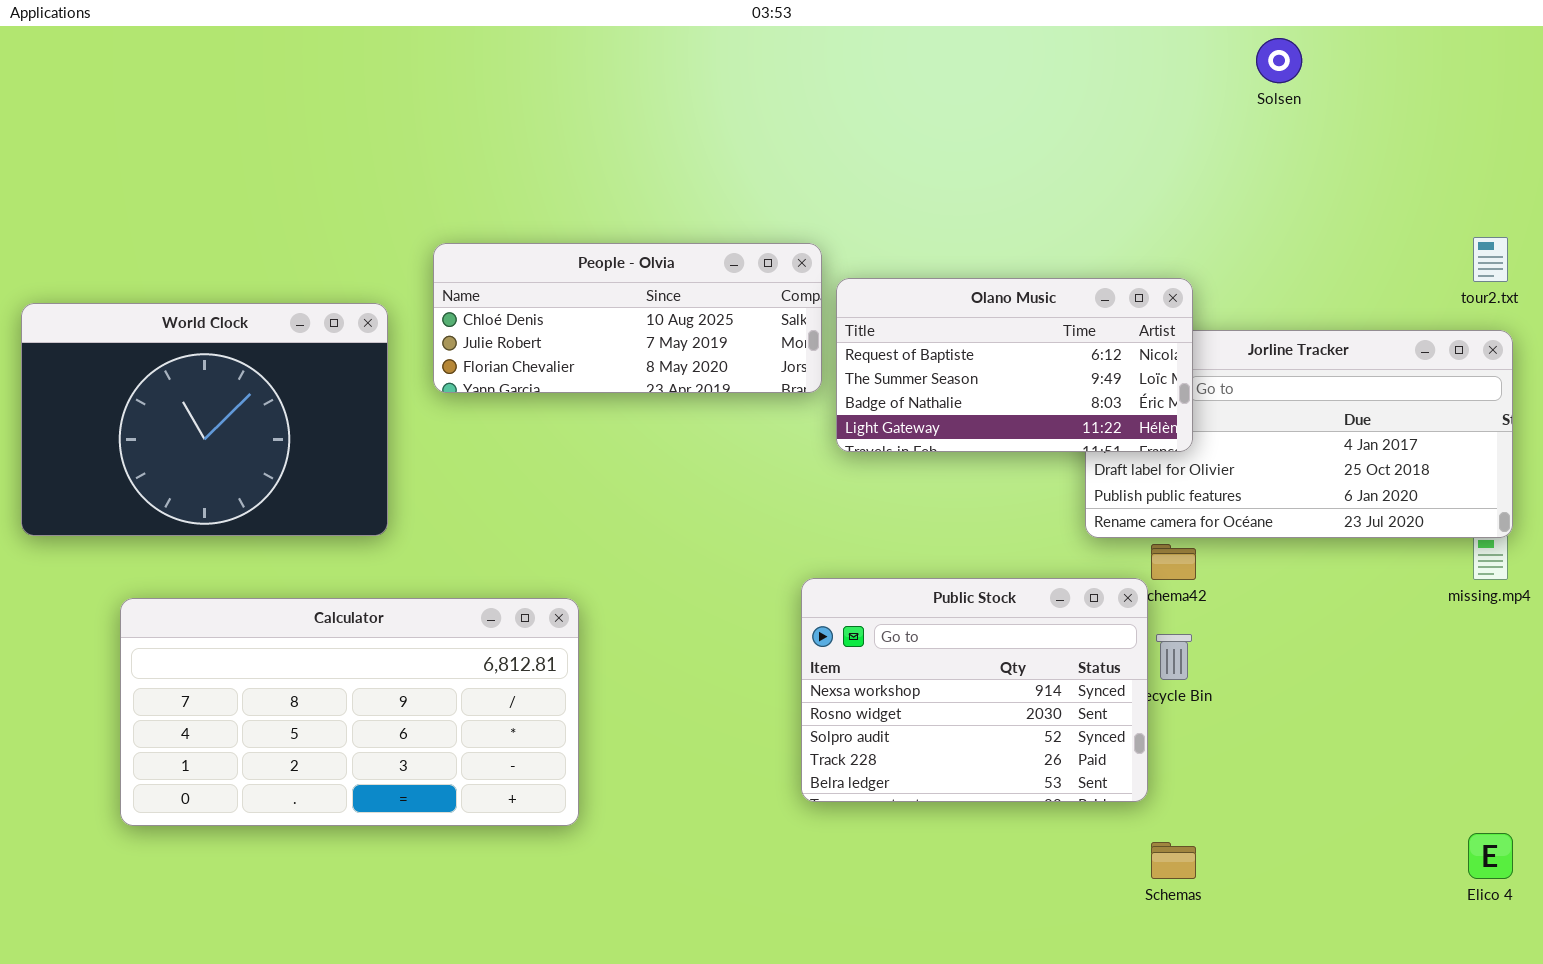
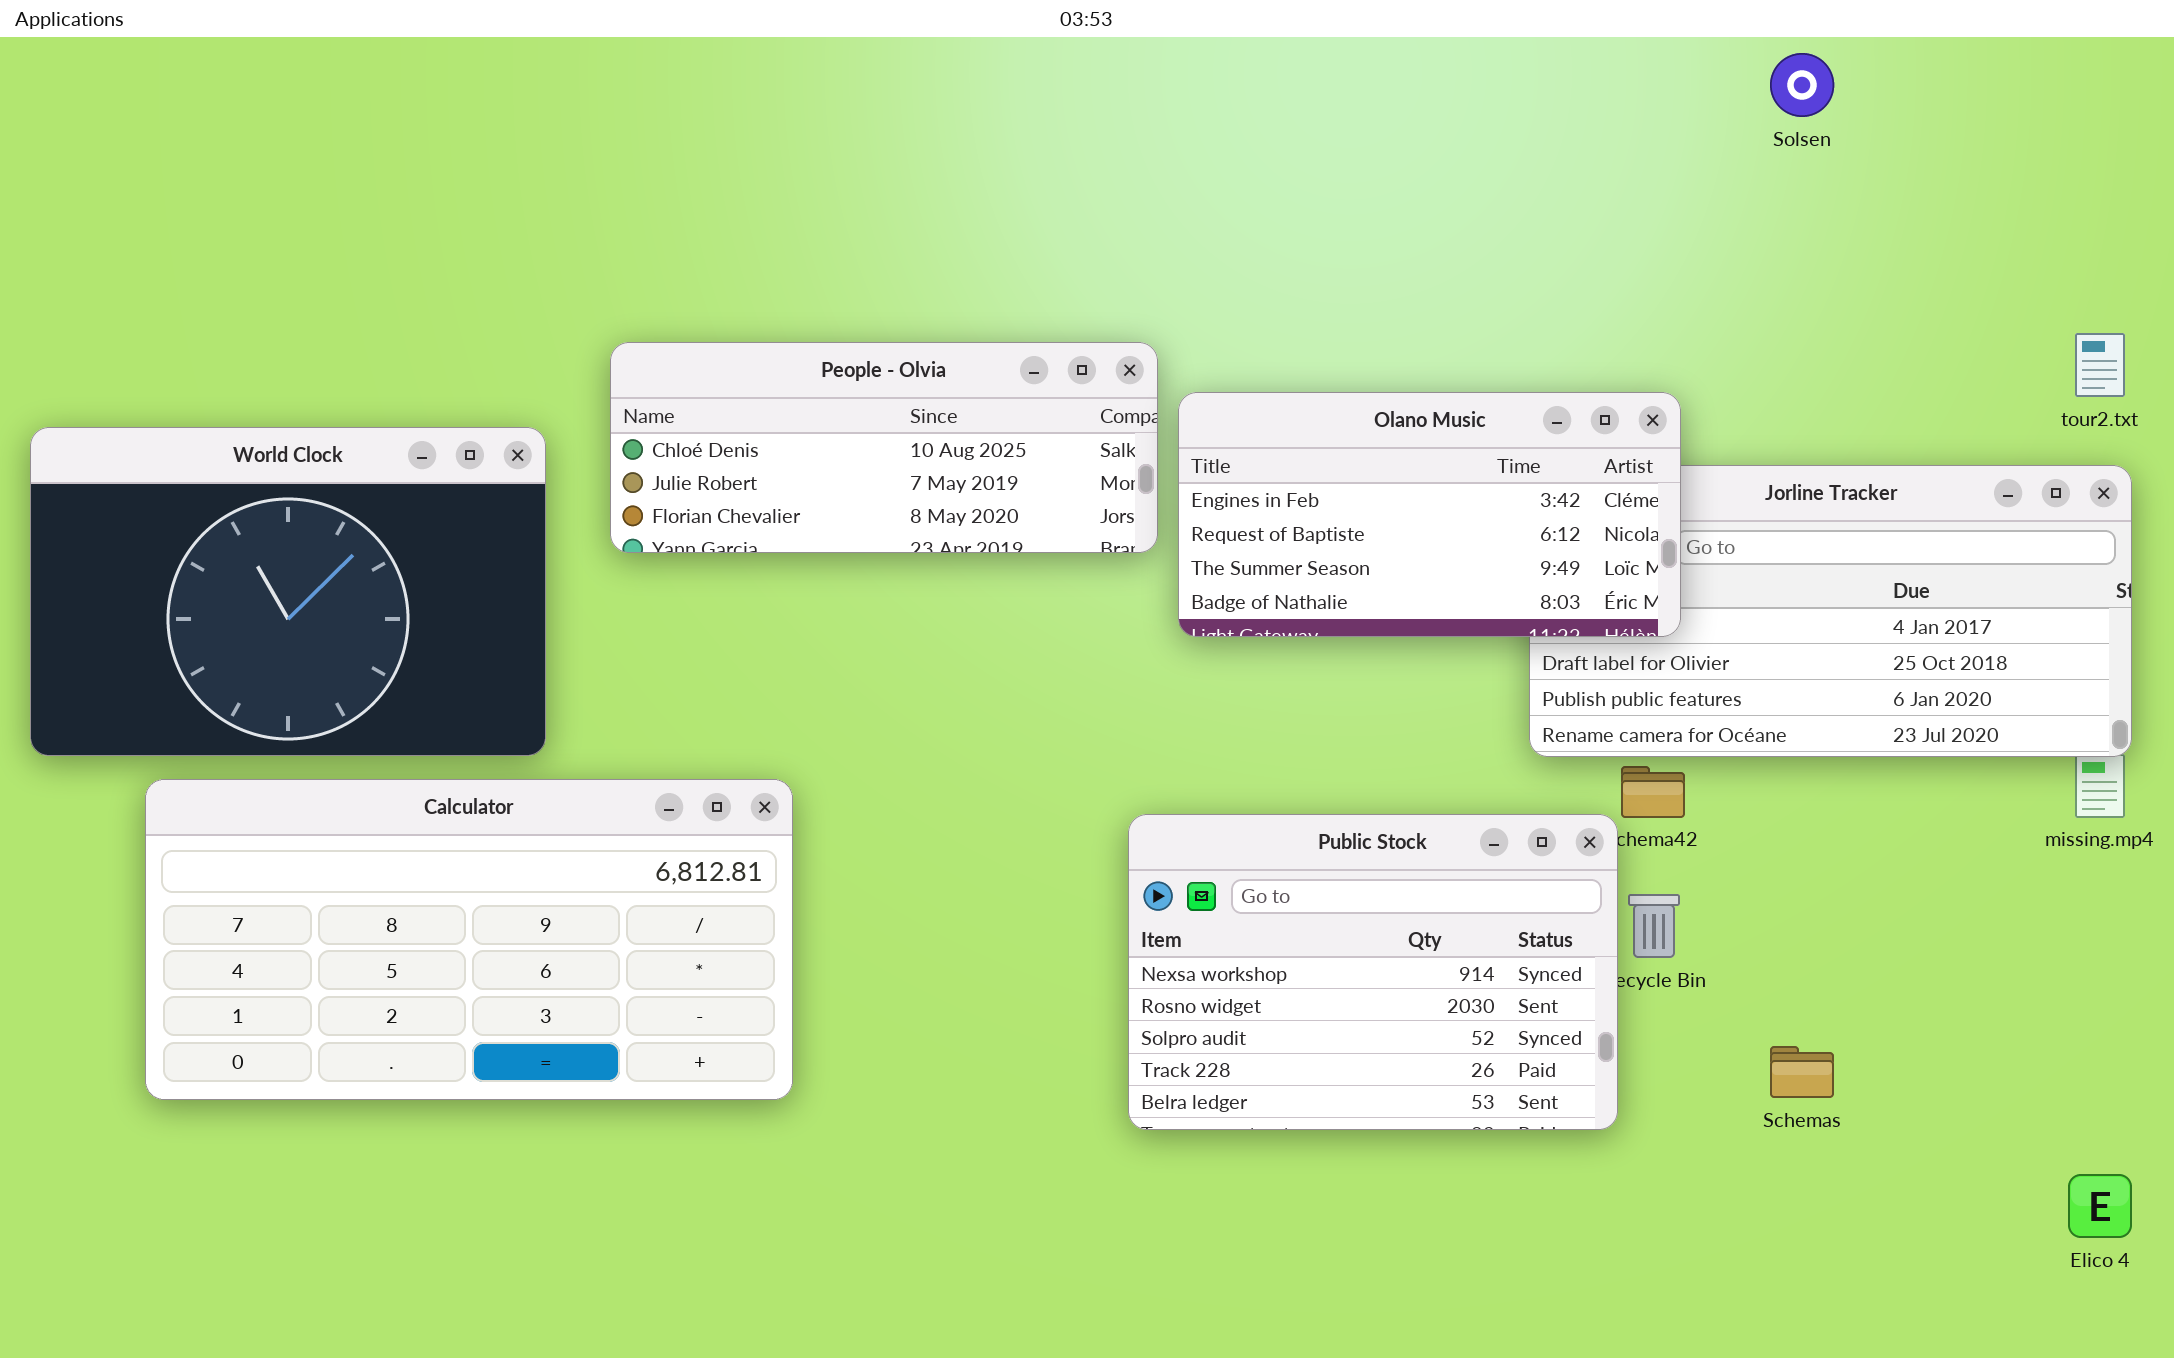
Olano Music: [836,278,1193,452] -> [1178,392,1681,637], scrolled up 1 row
Calculator: [120,598,579,826] -> [145,779,793,1100], moved
Schemas: [1151,842,1196,879] -> [1770,1046,1834,1098], moved

